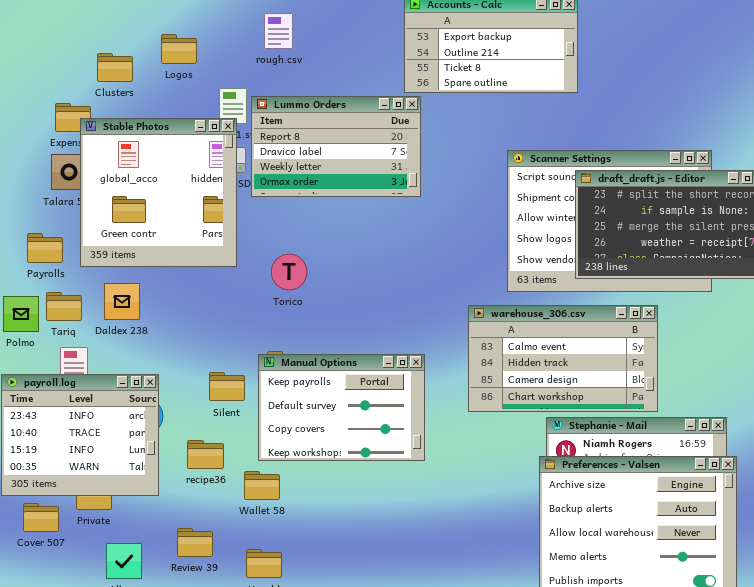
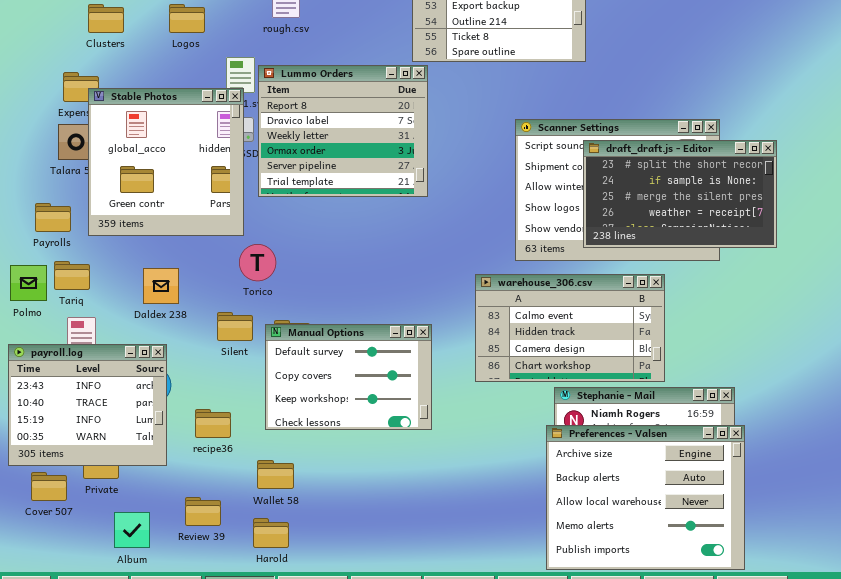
Clusters: [97,53,133,82] -> [88,4,124,33], moved
Lummo Orders: [251,96,421,197] -> [258,65,428,197], resized
Torico: [271,254,307,290] -> [239,244,276,281], moved
Daldex 238: [104,283,140,320] -> [143,268,179,304], moved
Manual Options: [258,354,425,461] -> [265,324,432,430], scrolled down 1 row
Silent: [209,372,245,401] -> [217,312,253,341], moved
Wallet 58: [244,471,280,500] -> [257,460,294,489], moved

